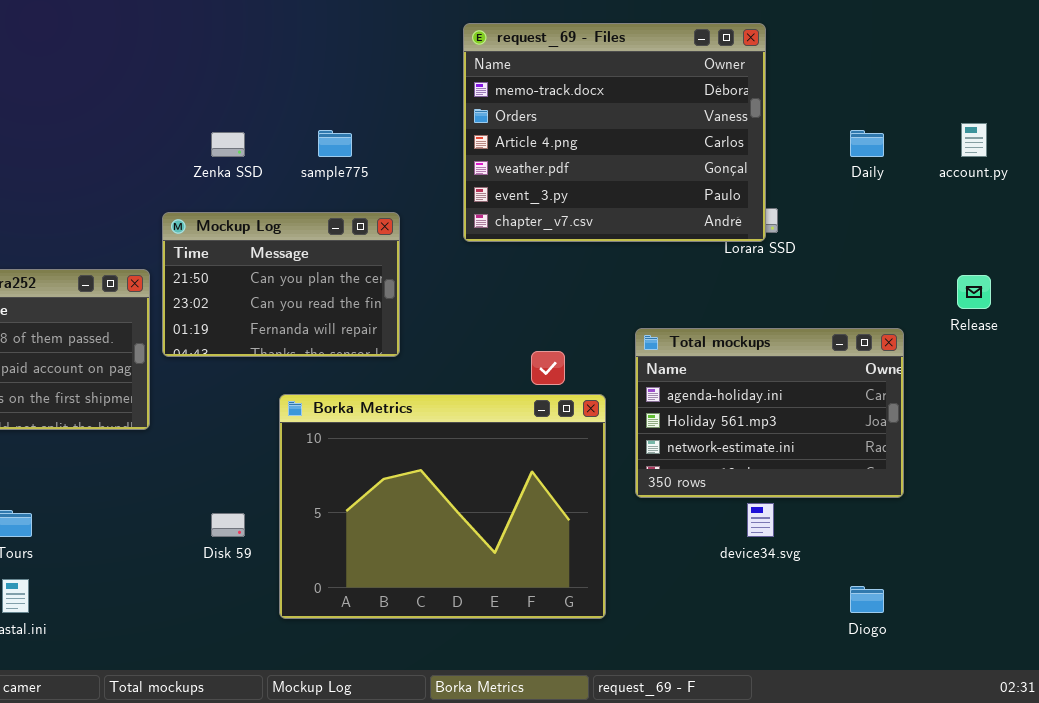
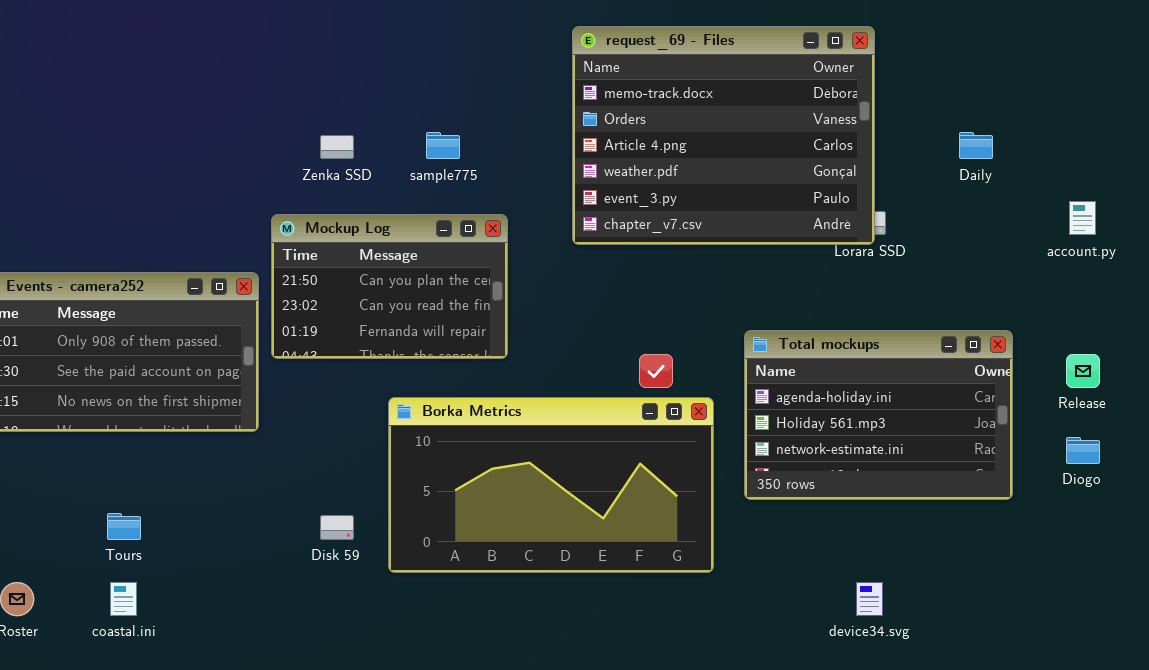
account.py: [961,123,987,157] -> [1069,201,1096,235], moved
Release: [957,275,991,309] -> [1066,354,1100,388], moved
Borka Metrics: [279,394,606,619] -> [388,397,714,573], resized
device34.svg: [747,503,774,537] -> [856,582,883,616], moved
Diogo: [850,586,884,613] -> [1066,437,1100,464], moved

